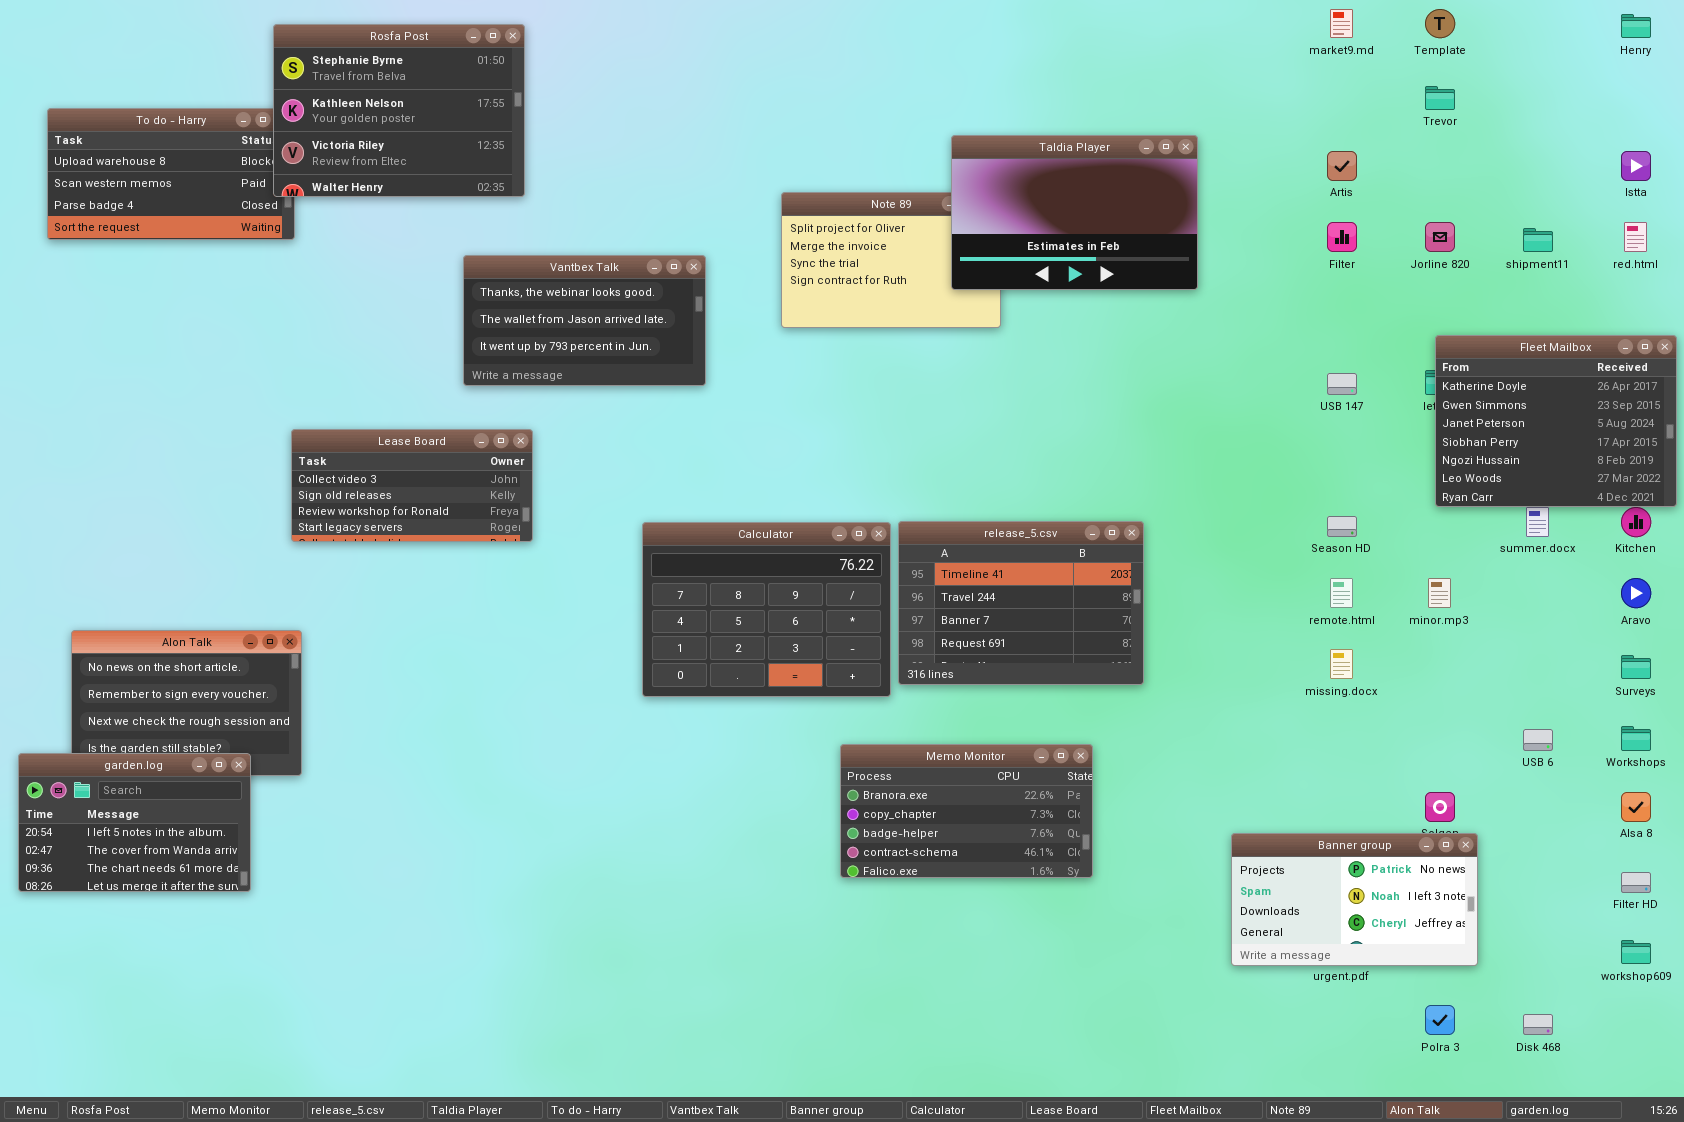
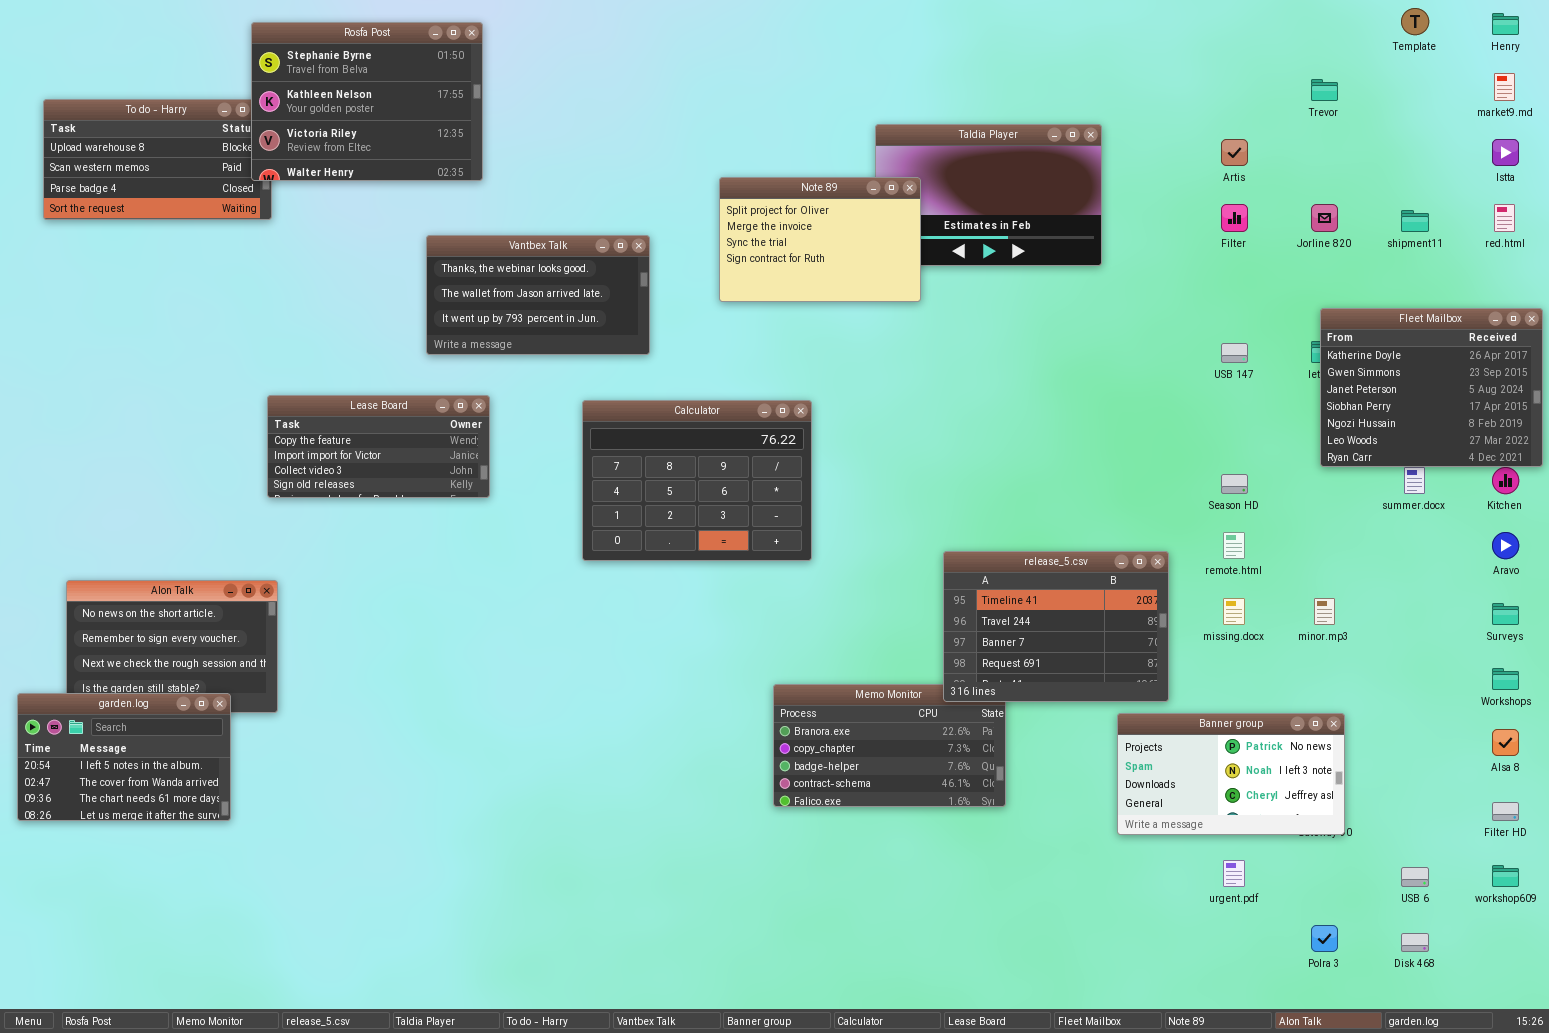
market9.md: [1330,9,1353,38] -> [1494,73,1515,101], moved
Template: [1425,9,1455,38] -> [1401,8,1429,35], moved
Note 89: [781,192,1001,328] -> [719,177,921,302], raised
Lease Board: [291,429,533,542] -> [267,395,490,498], scrolled up 2 rows
release_5.csv: [898,521,1144,685] -> [943,551,1169,702], moved
Calculator: [642,522,891,697] -> [582,400,812,561], moved
minor.mp3: [1428,578,1451,608] -> [1314,598,1335,625], moved
USB 6: [1523,729,1553,751] -> [1401,867,1429,887], moved
Banner group: [1231,833,1478,966] -> [1117,713,1345,835], moved

